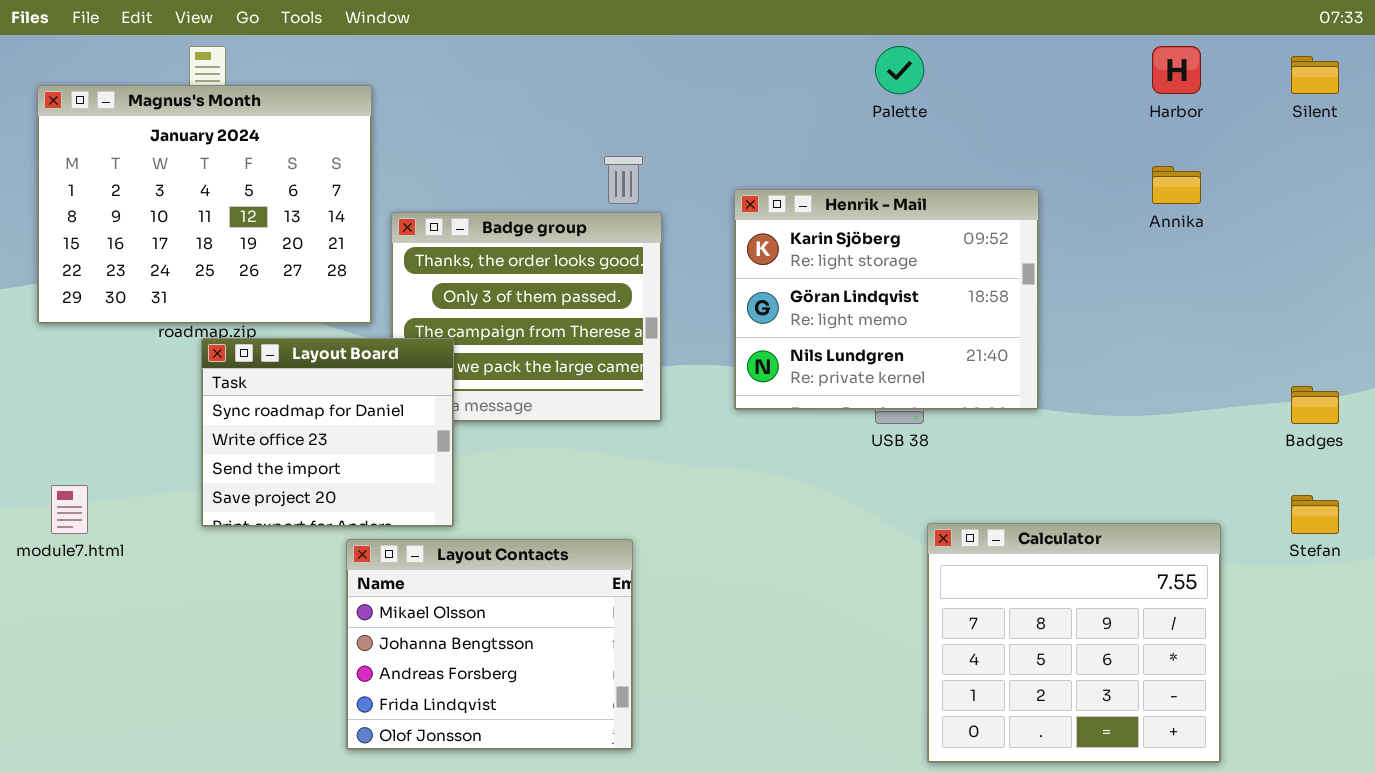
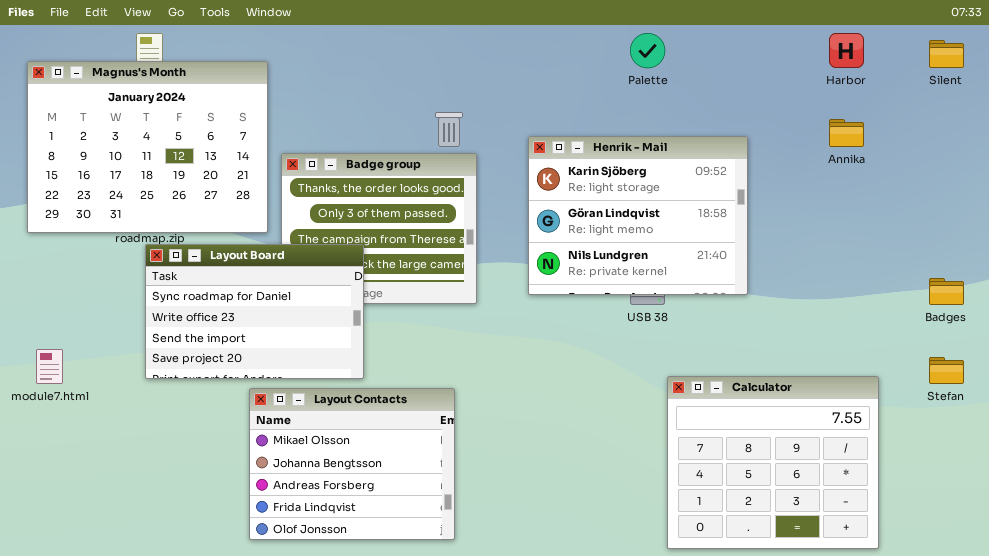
Layout Board: [201,338,454,527] -> [145,244,364,379], resized

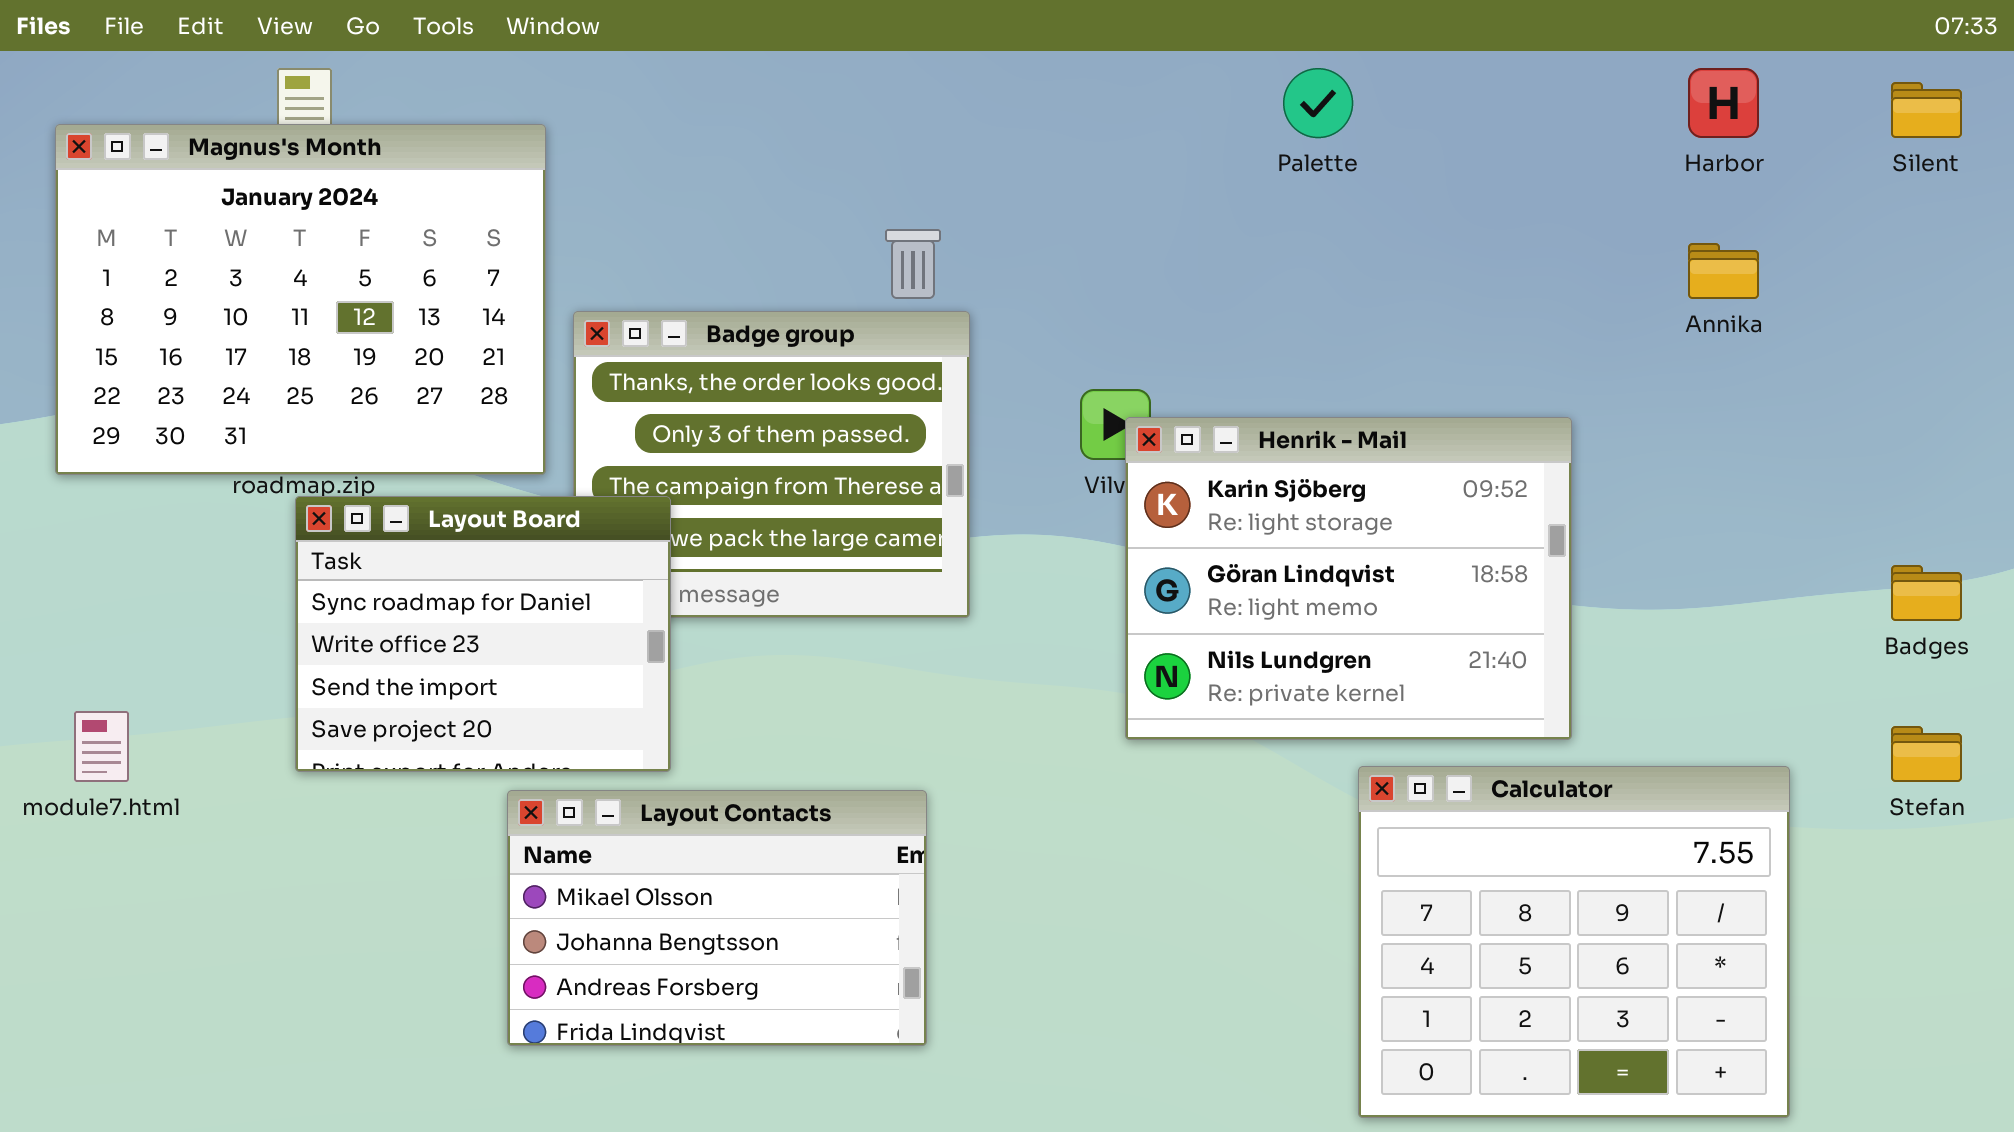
Henrik - Mail: [528,136,748,295] -> [1125,417,1572,740], moved
Layout Board: [145,244,364,379] -> [295,496,671,772], resized
Layout Contacts: [249,388,455,540] -> [507,790,927,1046], resized

